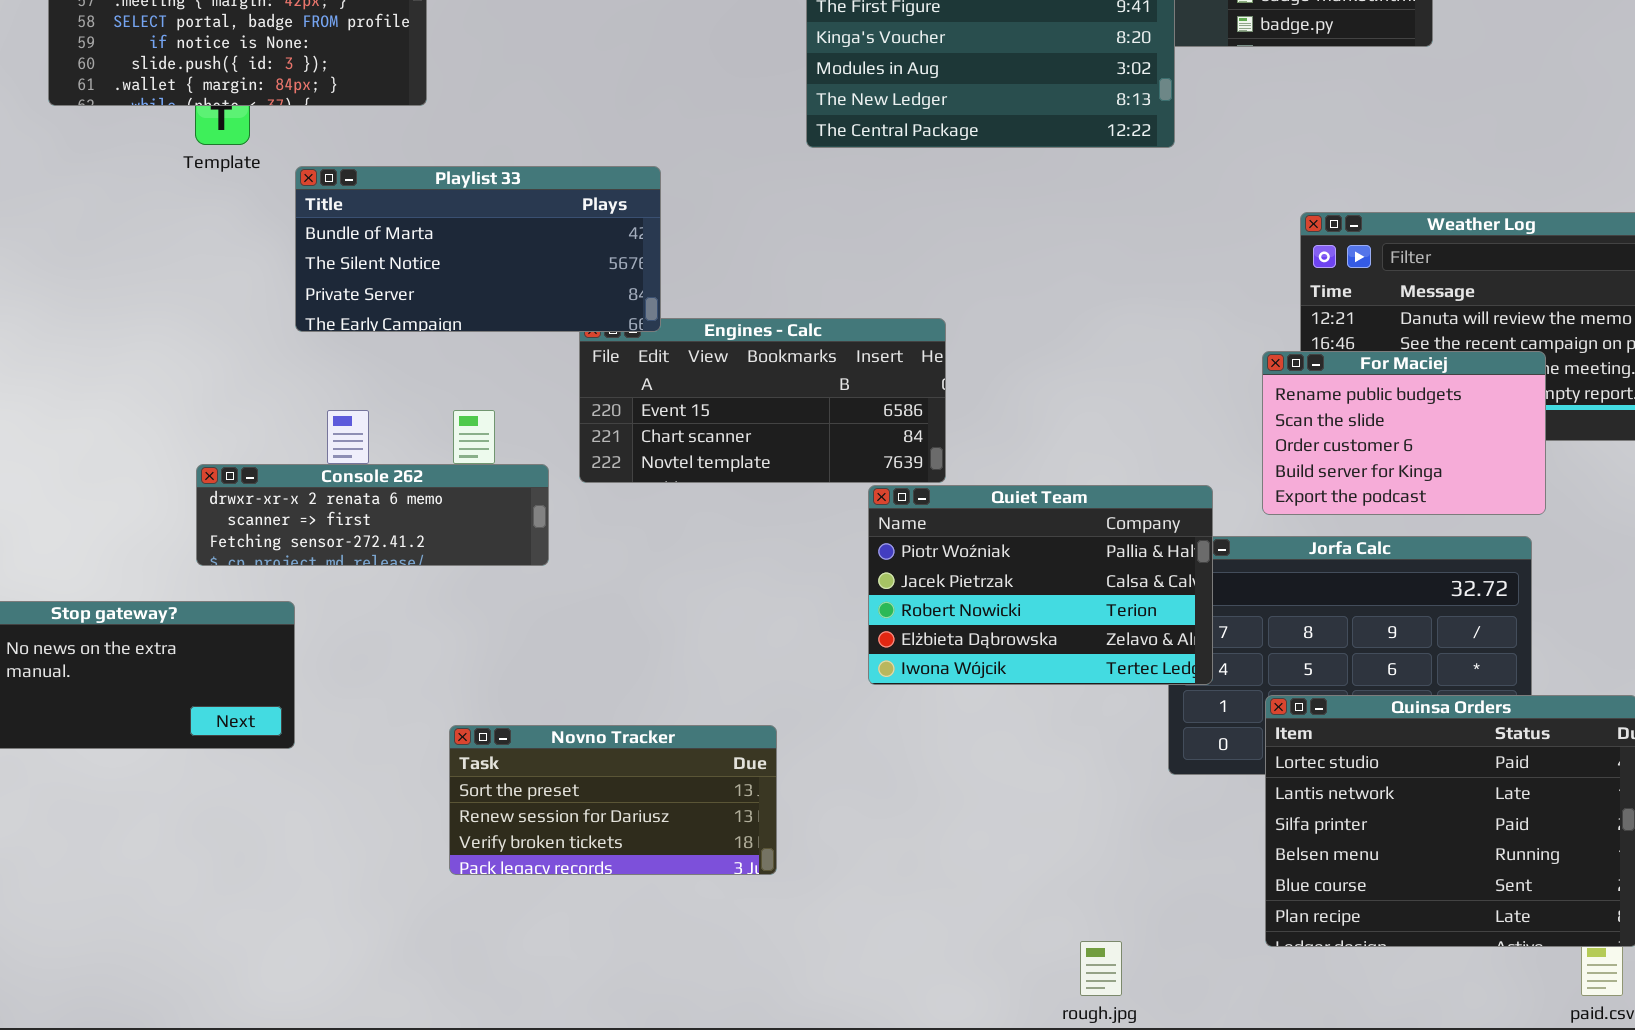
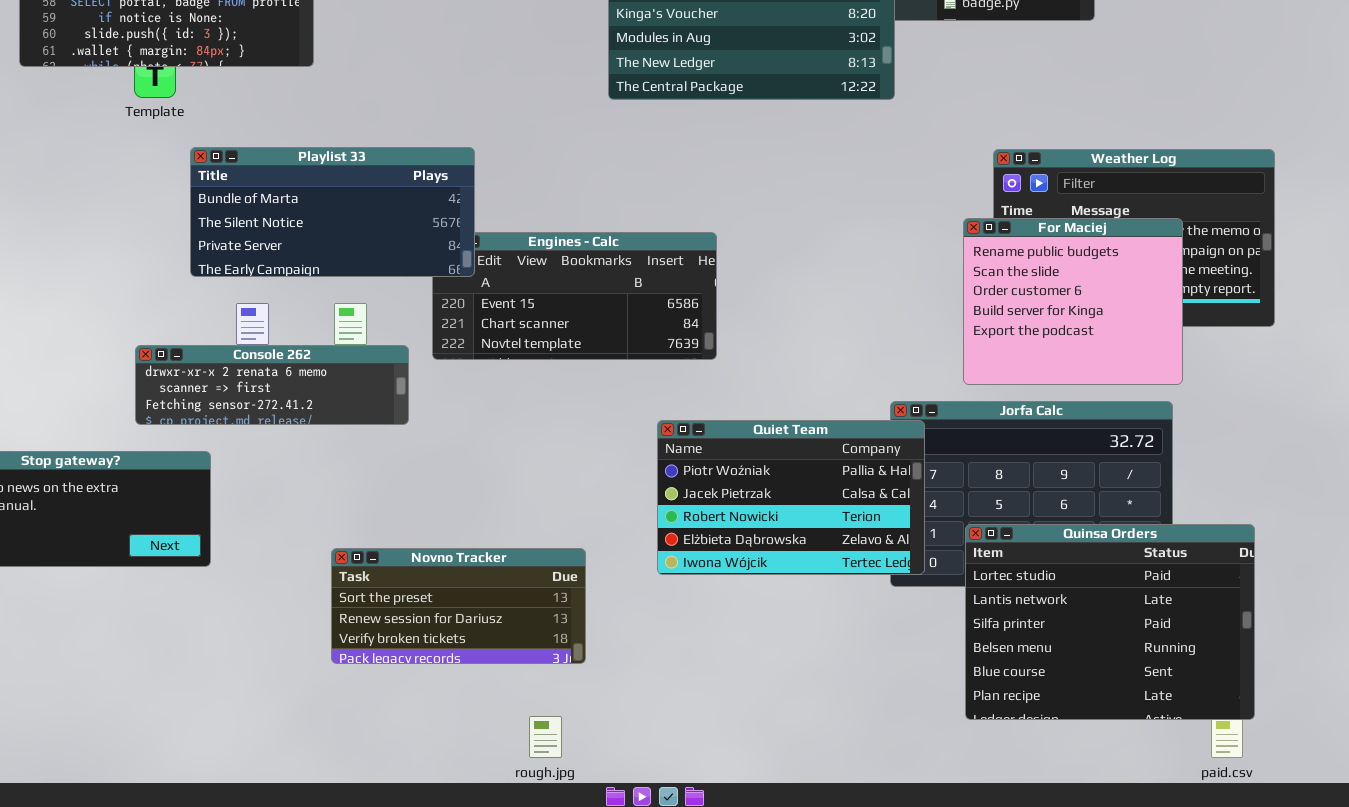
Playlist 33: [295,166,661,332] -> [190,147,475,277], moved
For Maciej: [1262,351,1546,515] -> [963,218,1183,385], resized
Quiet Team: [868,485,1213,685] -> [657,420,925,575], moved
rough.jpg: [1080,941,1122,996] -> [529,716,562,758], moved

